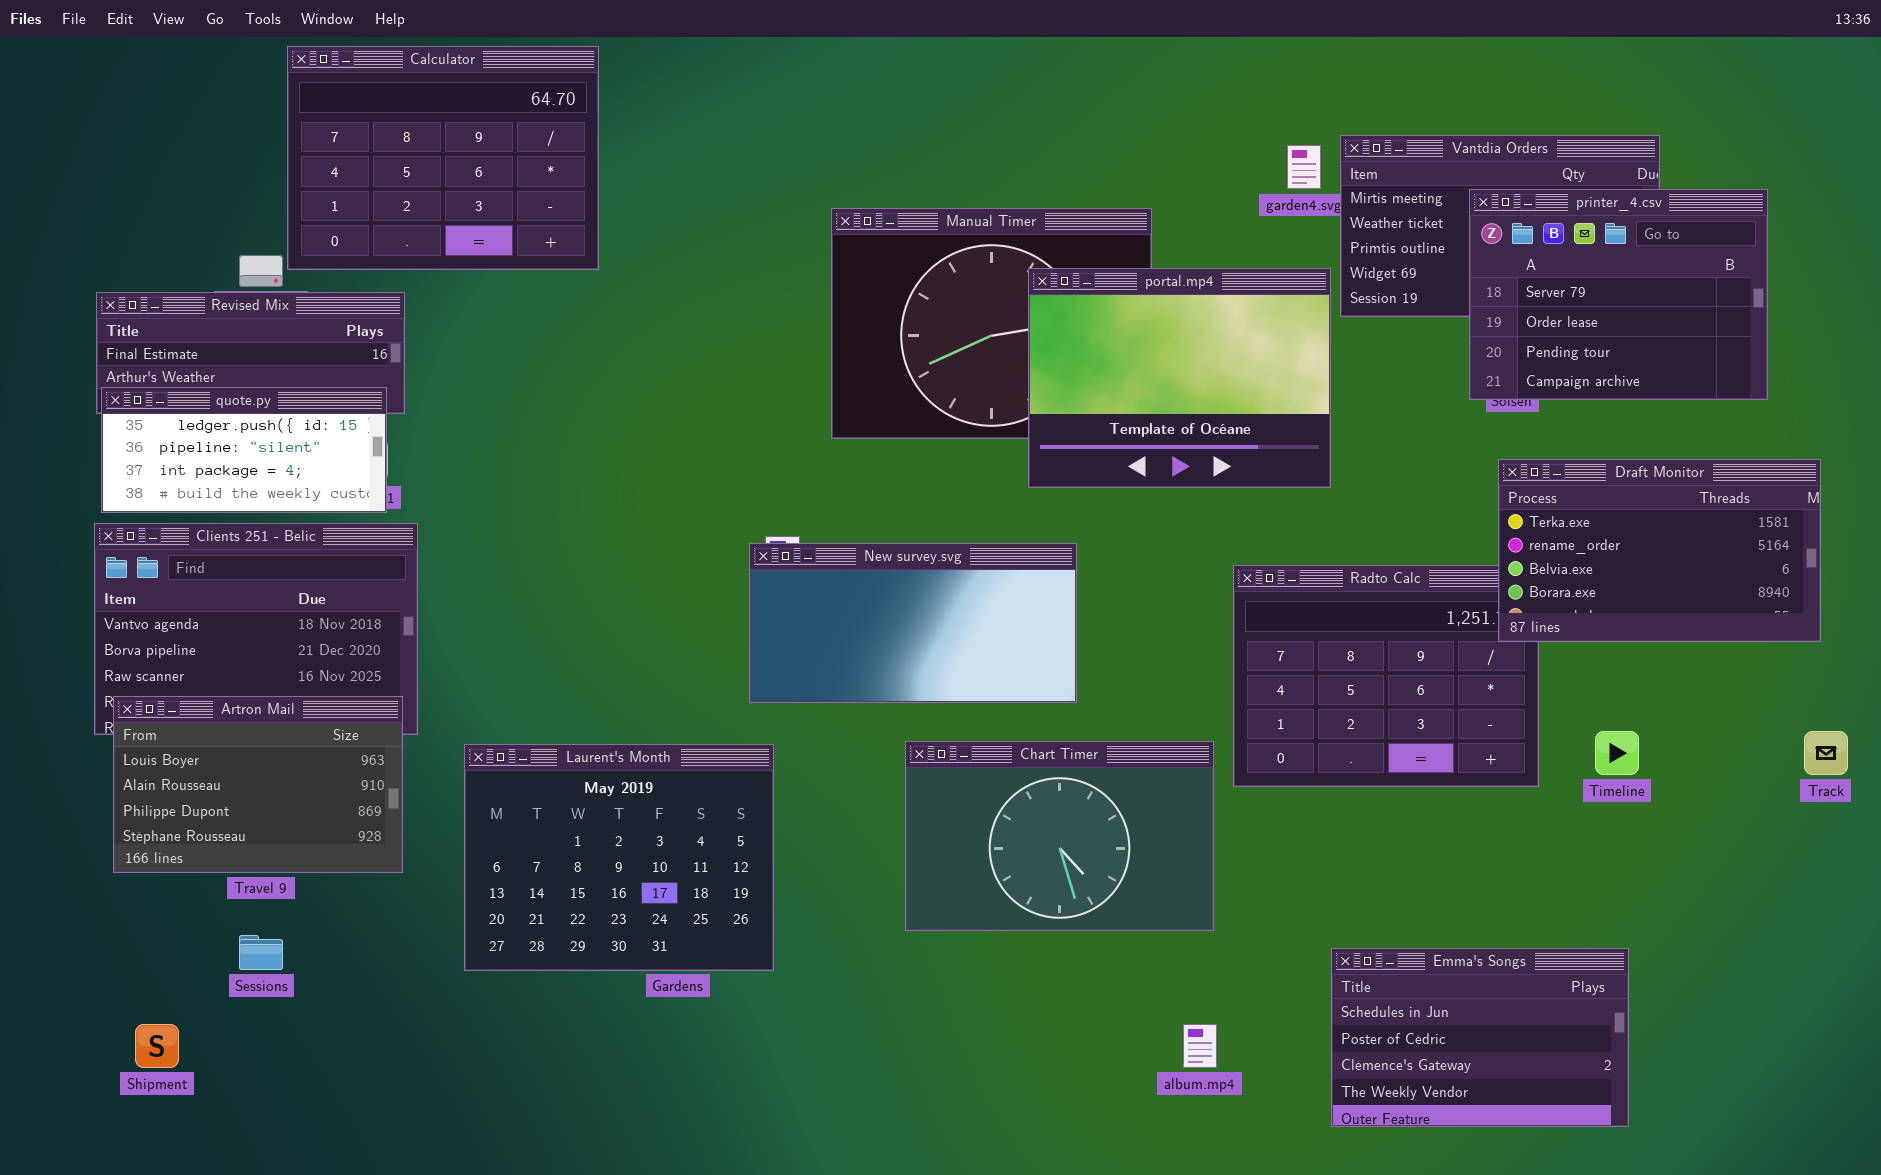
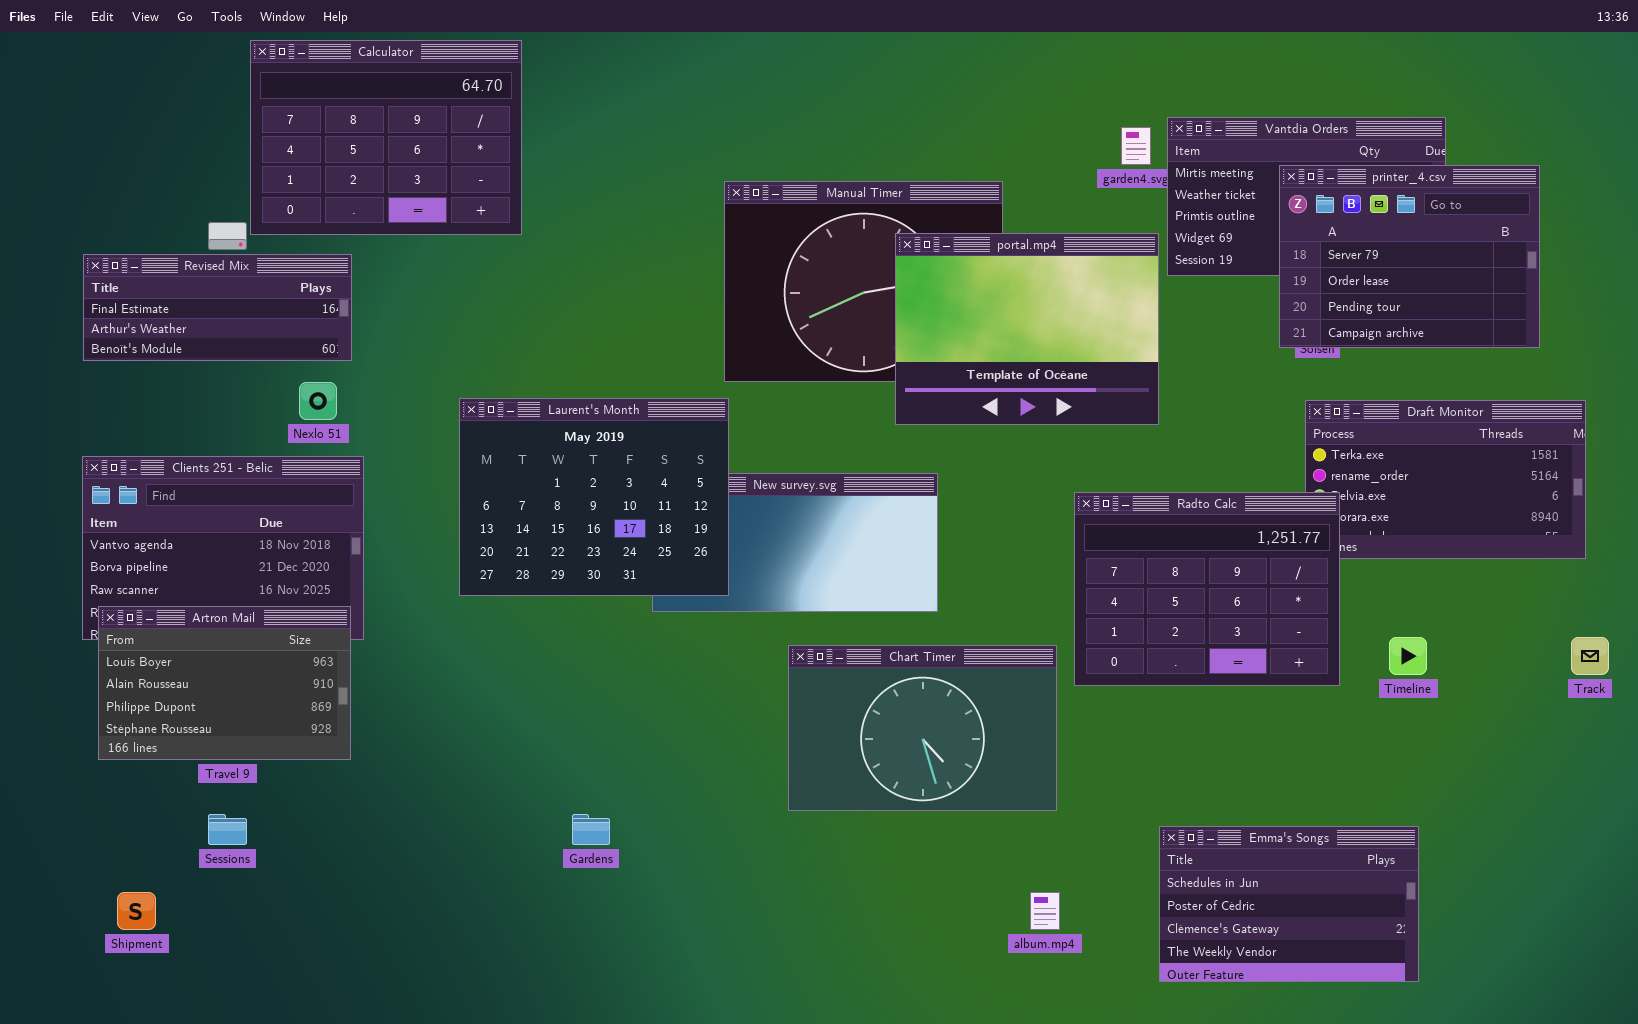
quote.py: [101,387,387,513] -> none, closed
Radto Calc: [1233,565,1539,787] -> [1074,492,1340,686], raised
Laurent's Month: [464,744,774,971] -> [459,398,729,596], moved

